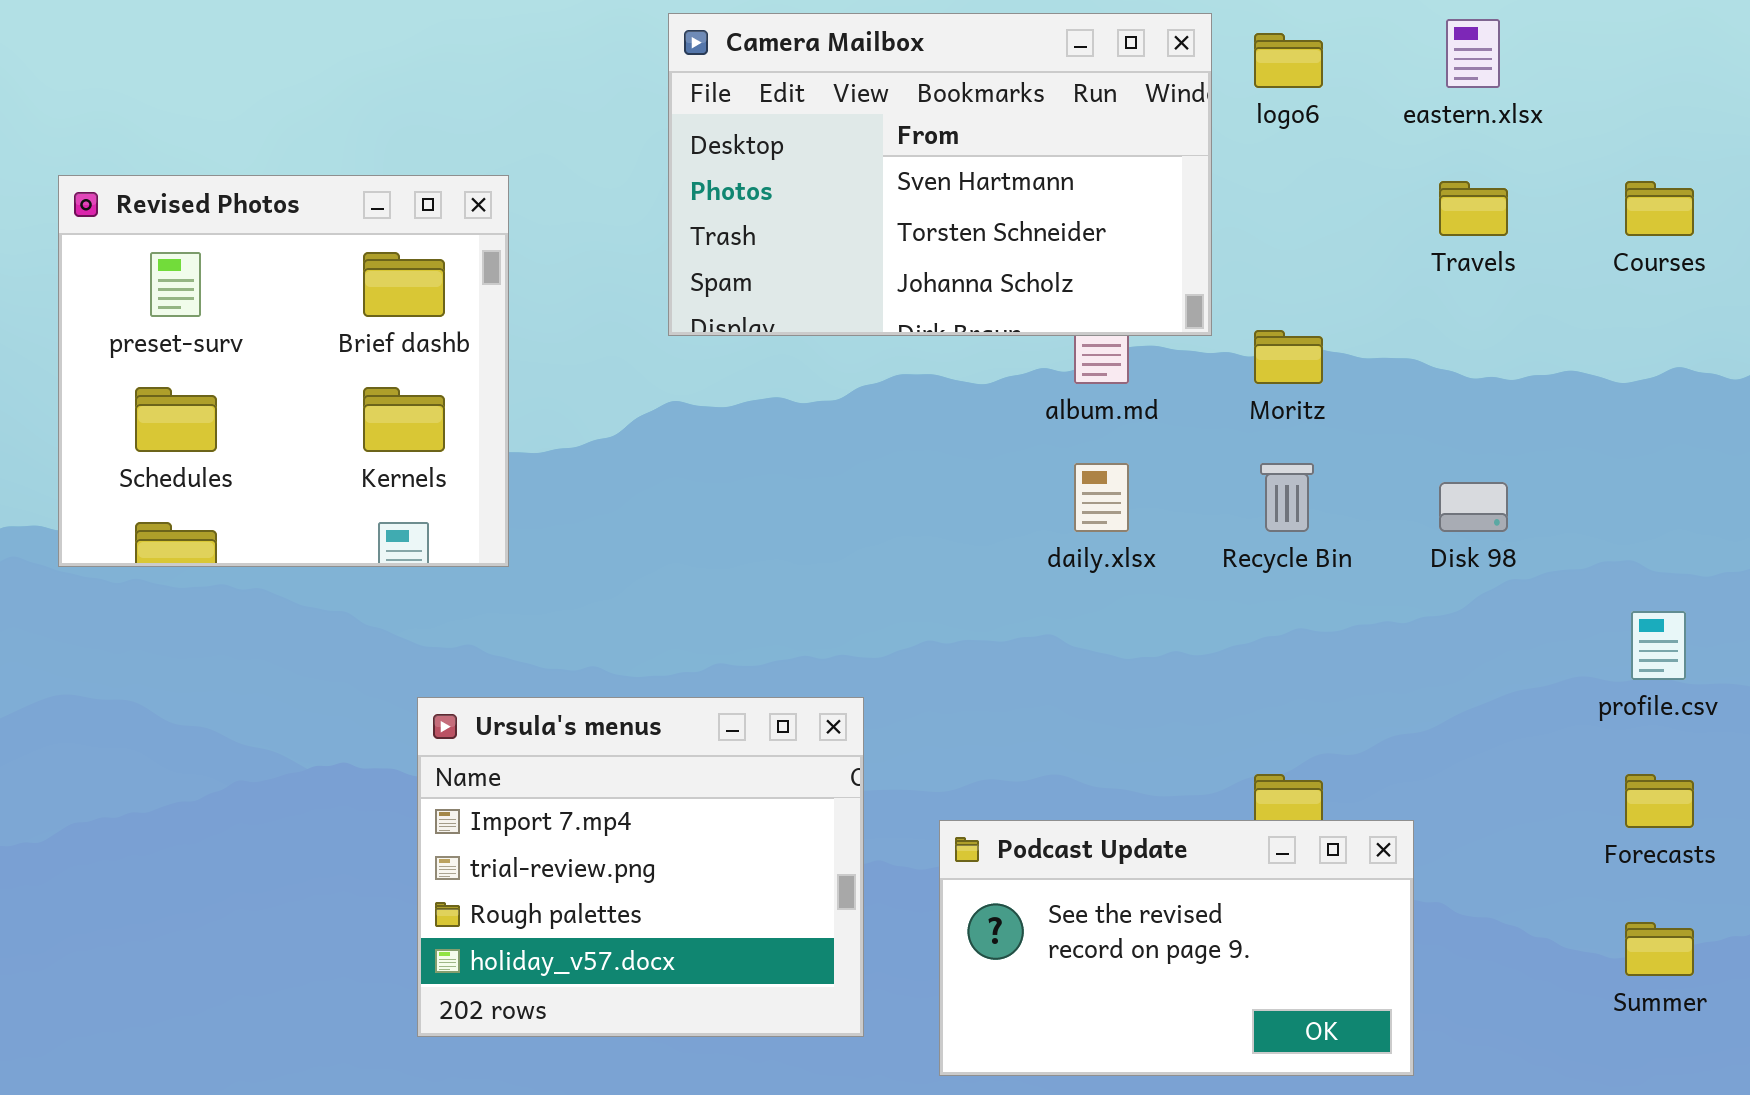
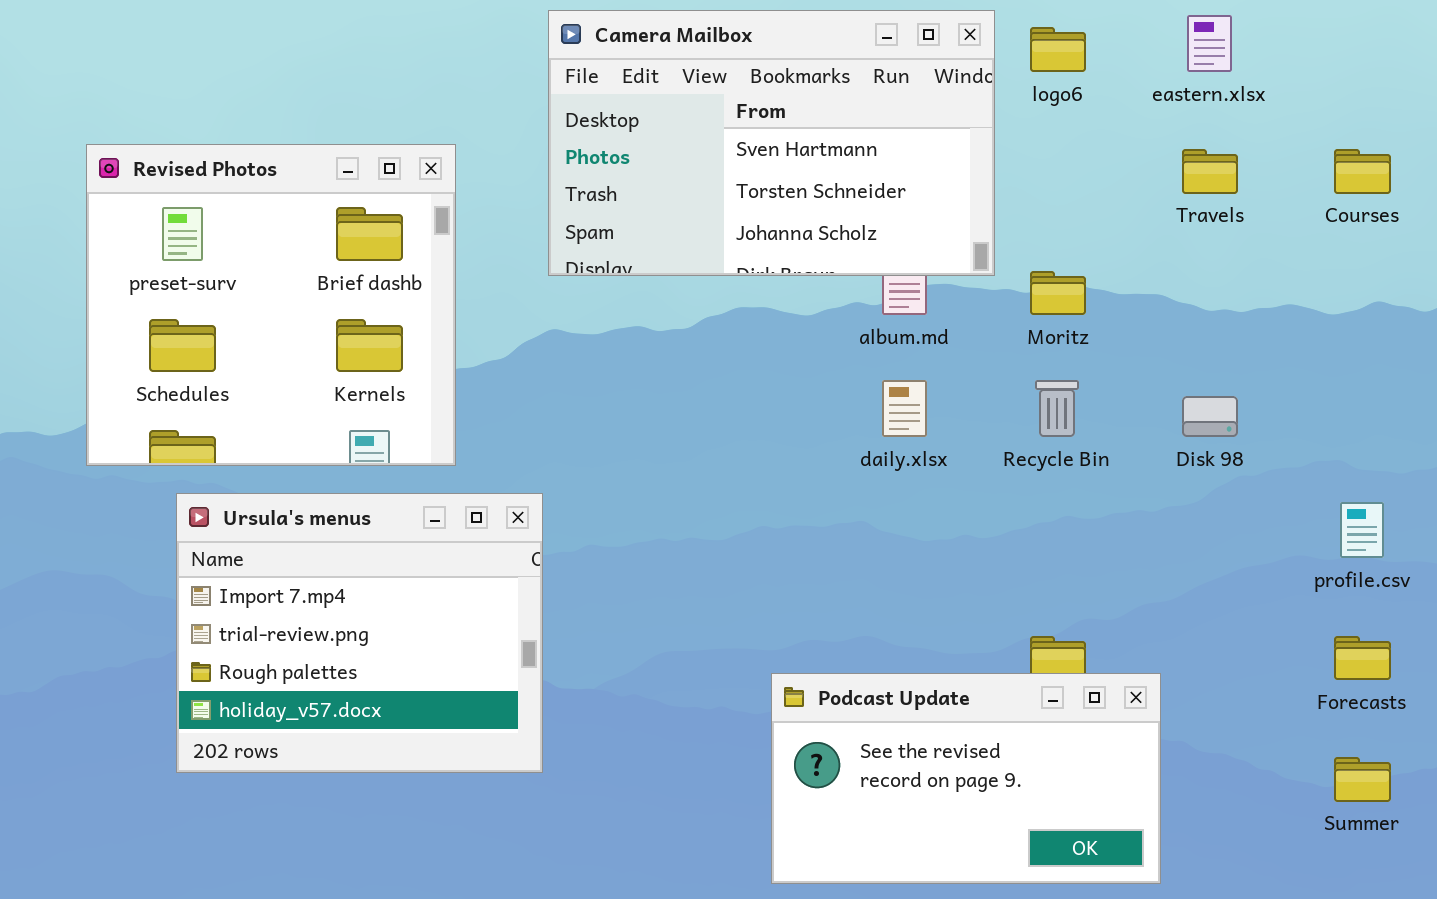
Revised Photos: [58,175,509,567] -> [86,144,456,466], moved
Ursula's menus: [417,697,864,1037] -> [176,493,543,773], moved

